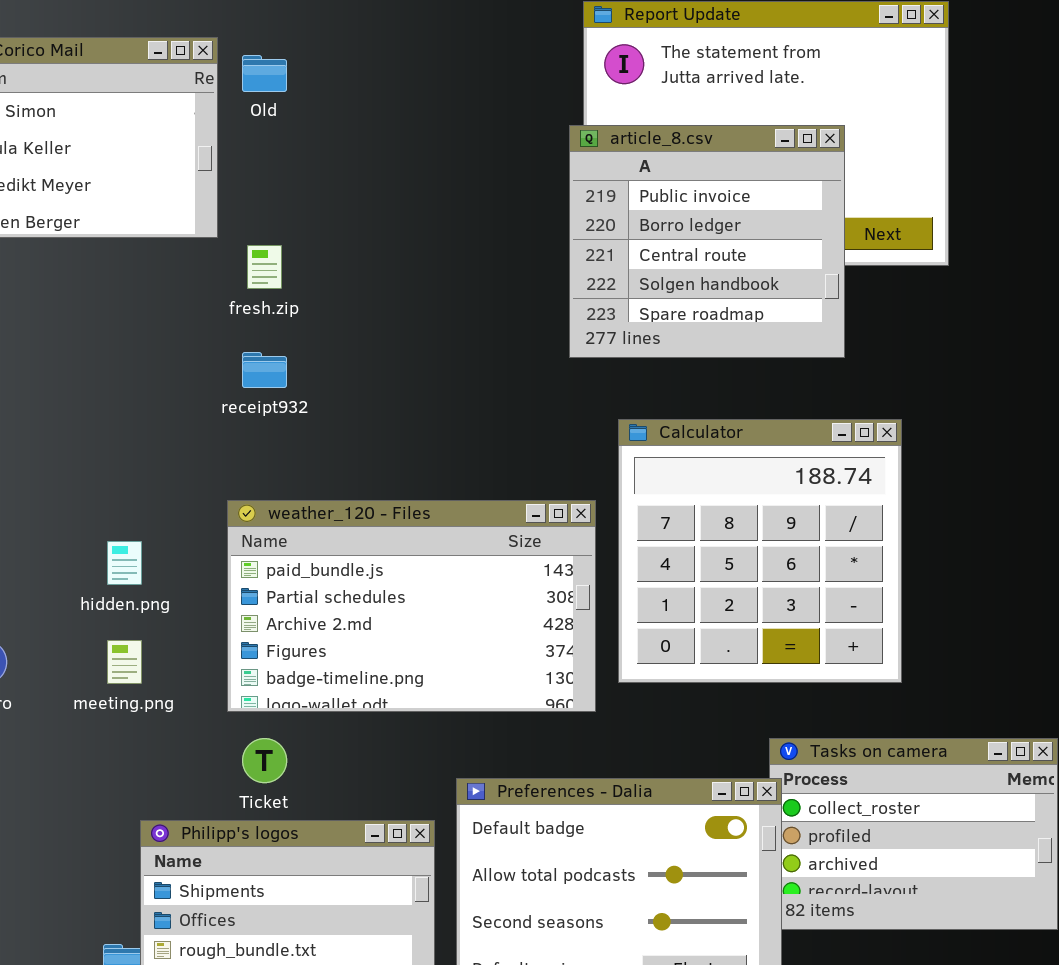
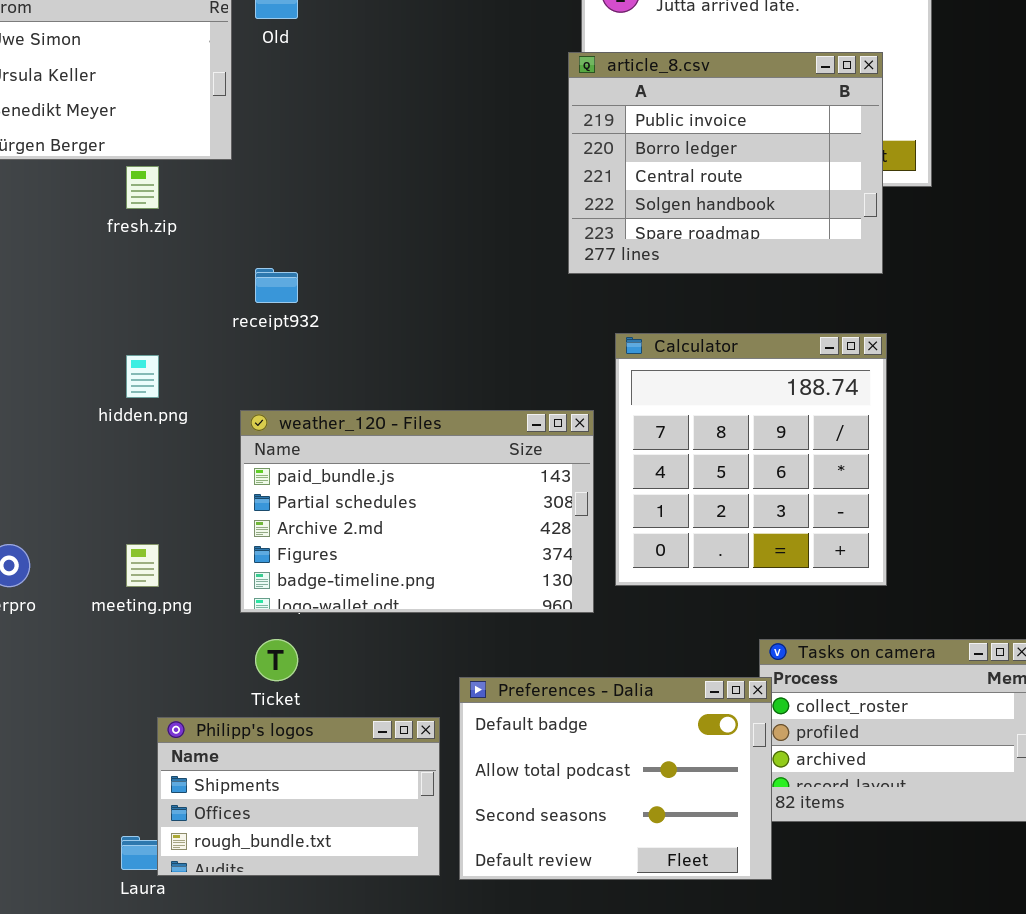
article_8.csv: [569,125,845,358] -> [568,52,883,274], resized
fresh.zip: [247,245,282,289] -> [126,166,159,209], moved
hidden.png: [107,541,142,585] -> [126,355,159,398], moved

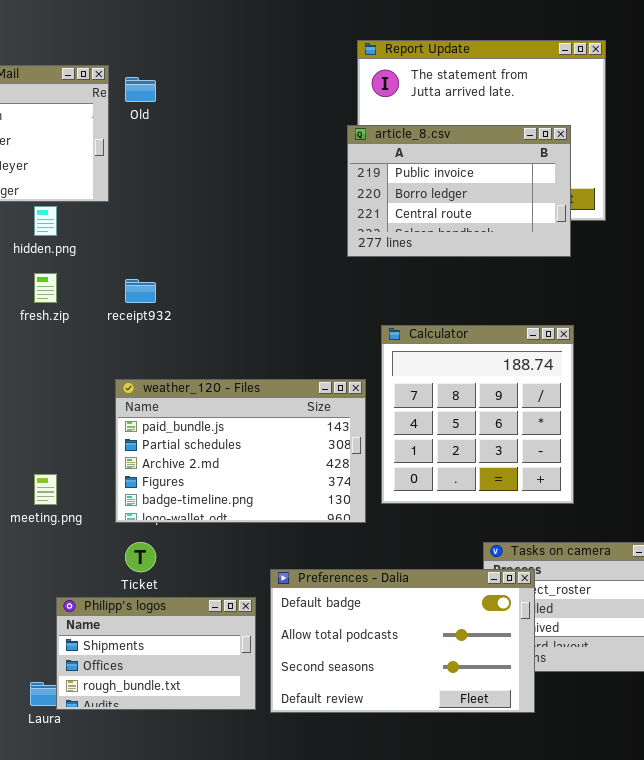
article_8.csv: [568,52,883,274] -> [347,125,571,257], resized
fresh.zip: [126,166,159,209] -> [34,273,57,303], moved
hidden.png: [126,355,159,398] -> [34,206,57,236], moved
Preferences - Dalia: [459,677,772,880] -> [270,569,535,713], resized

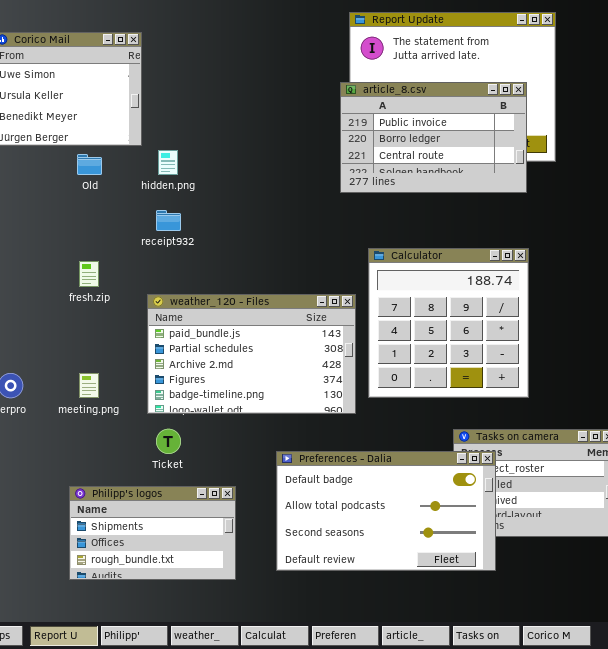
Old: [125,77,156,102] -> [77,154,102,175], moved
hidden.png: [34,206,57,236] -> [158,150,178,175], moved
fresh.zip: [34,273,57,303] -> [79,261,99,287], moved
Philipp's logos: [56,597,256,710] -> [69,486,236,580], moved

